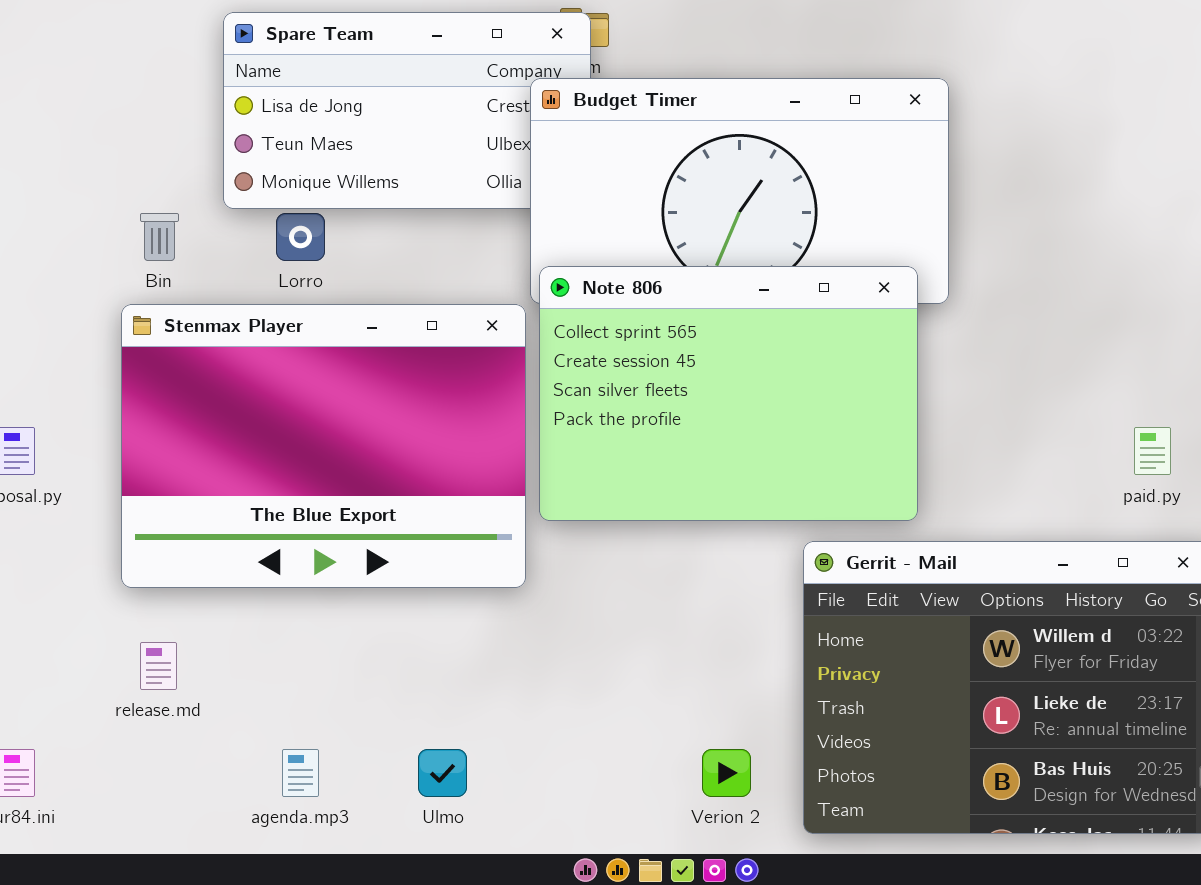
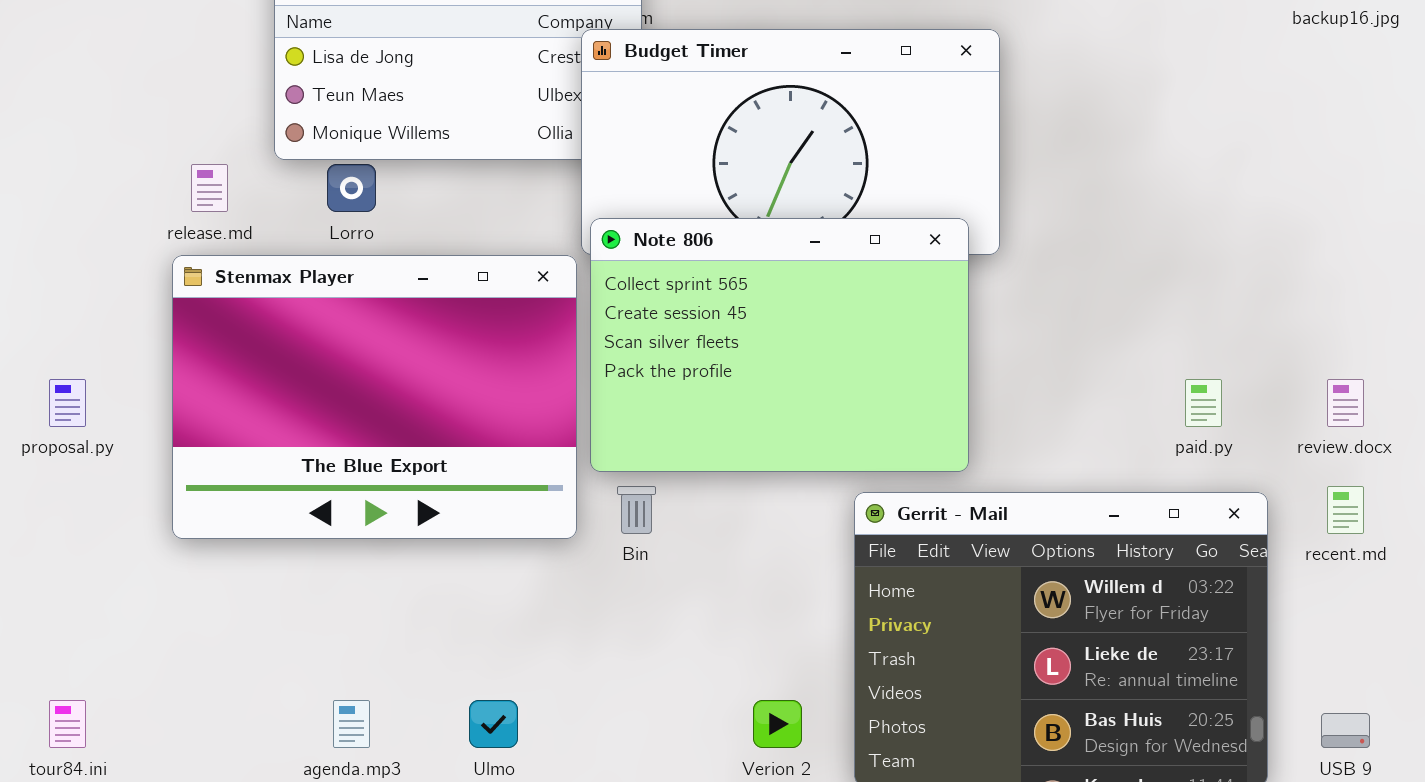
Bin: [140,213,179,261] -> [617,486,656,534], moved
release.md: [140,642,177,690] -> [191,164,228,212], moved

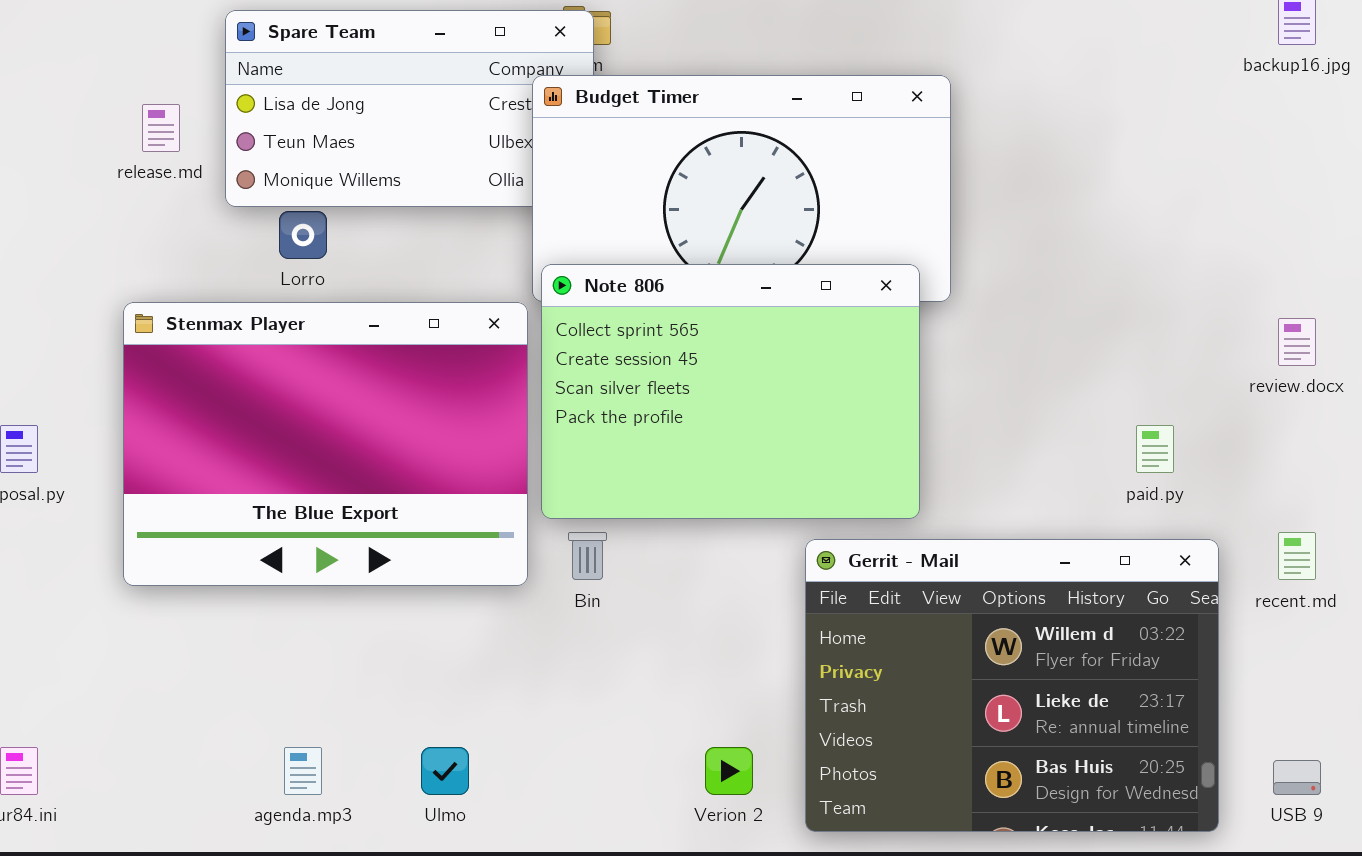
release.md: [191,164,228,212] -> [142,104,180,152], moved
review.docx: [1327,379,1364,427] -> [1278,318,1316,366], moved

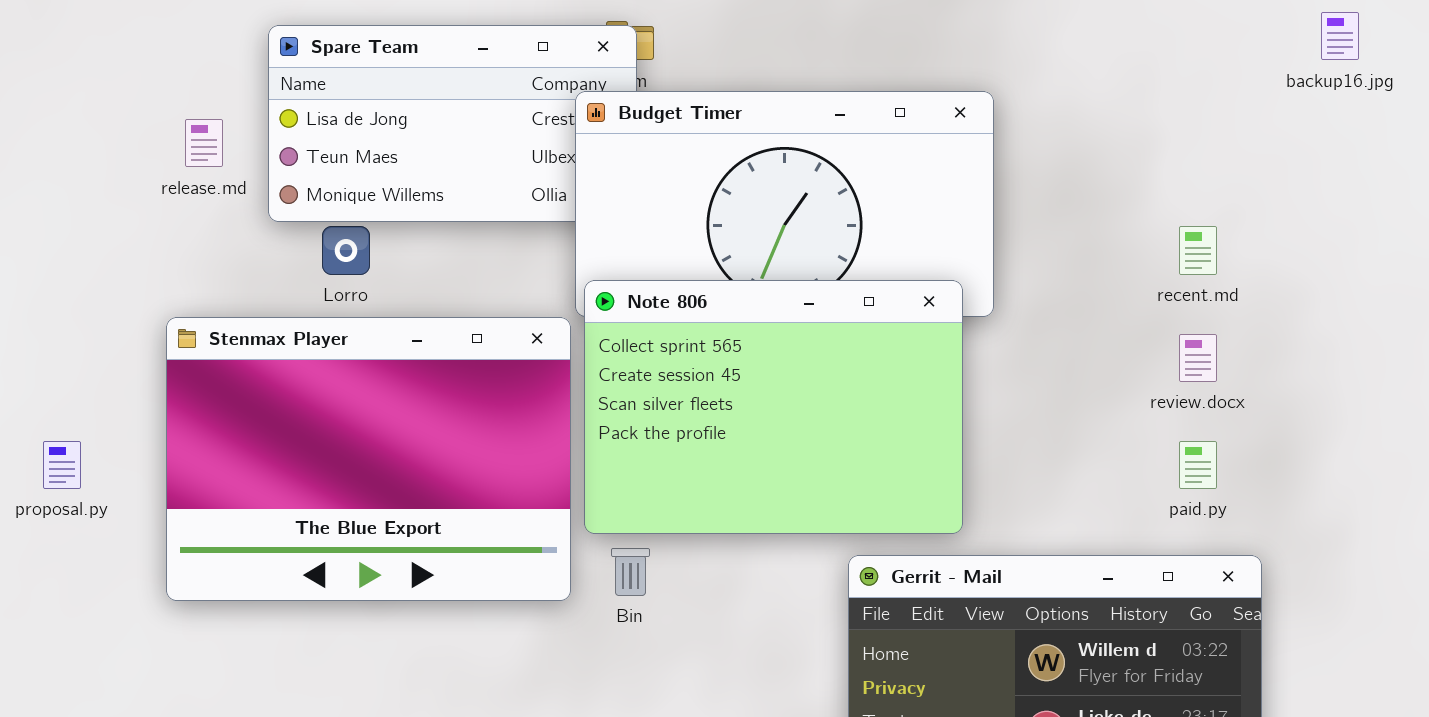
review.docx: [1278,318,1316,366] -> [1179,334,1217,382], moved
recent.md: [1278,532,1316,580] -> [1179,226,1217,275], moved

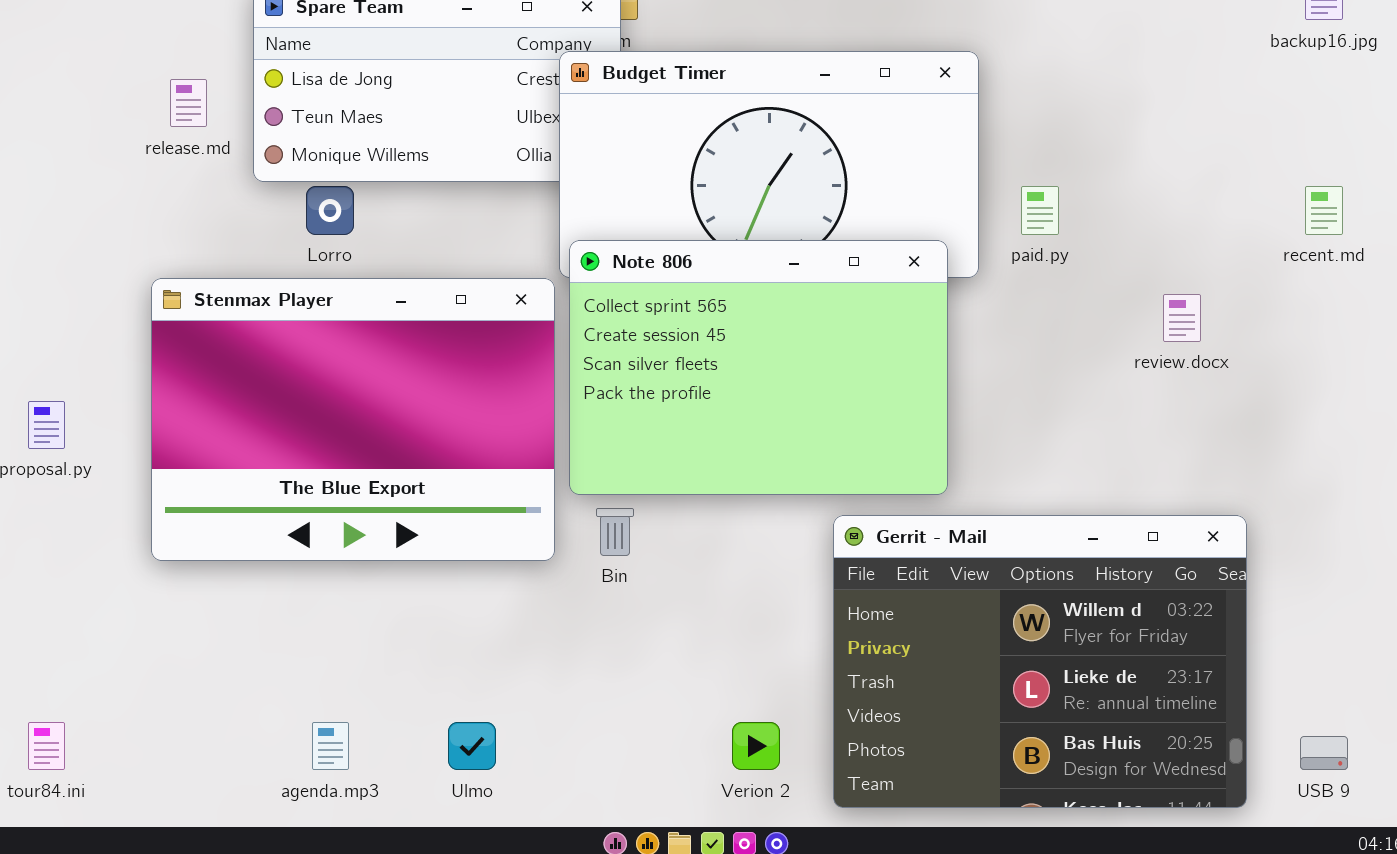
recent.md: [1179,226,1217,275] -> [1305,186,1343,235], moved
paid.py: [1179,441,1217,489] -> [1021,186,1059,235], moved

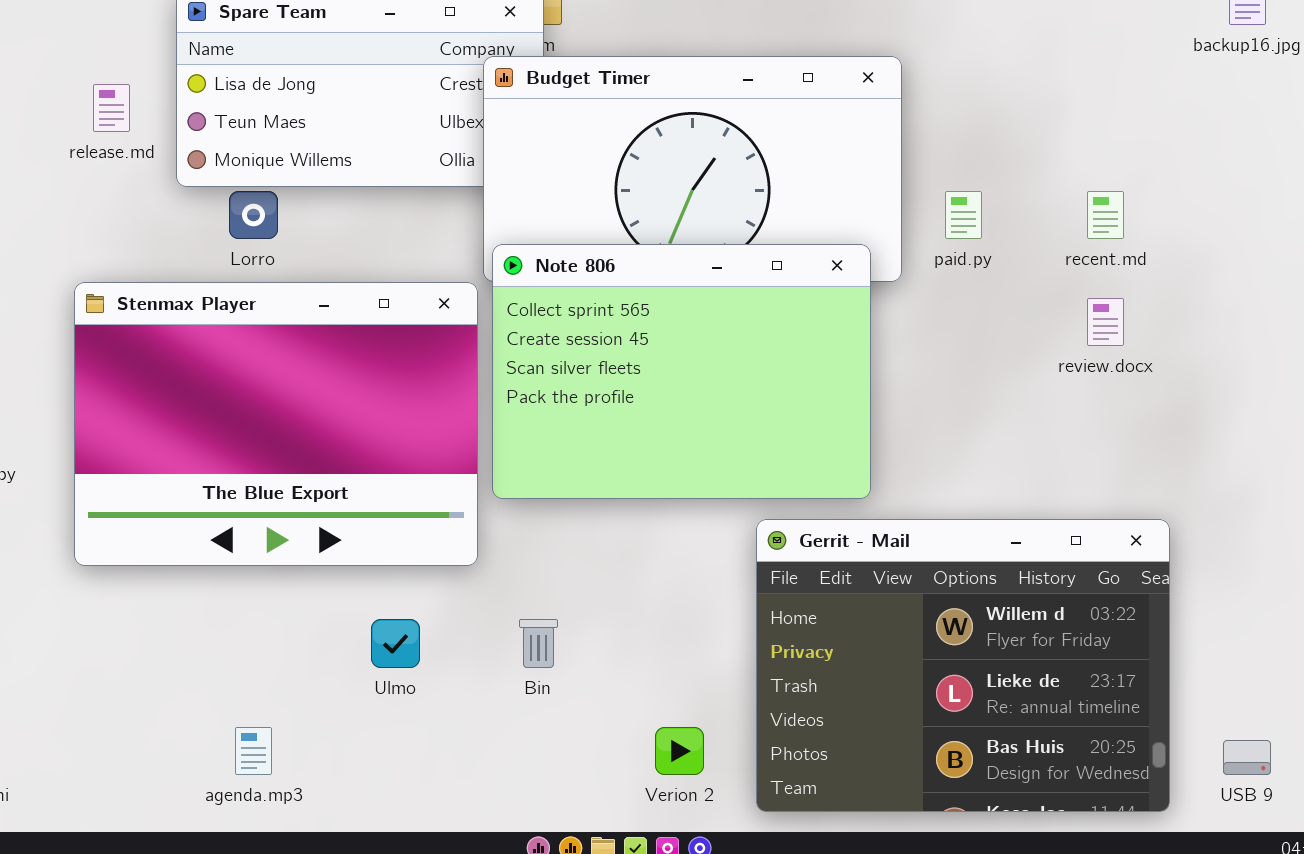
recent.md: [1305,186,1343,235] -> [1087,191,1124,239], moved
Bin: [596,508,634,556] -> [519,619,558,668], moved
Ulmo: [448,722,496,770] -> [371,619,420,668], moved

